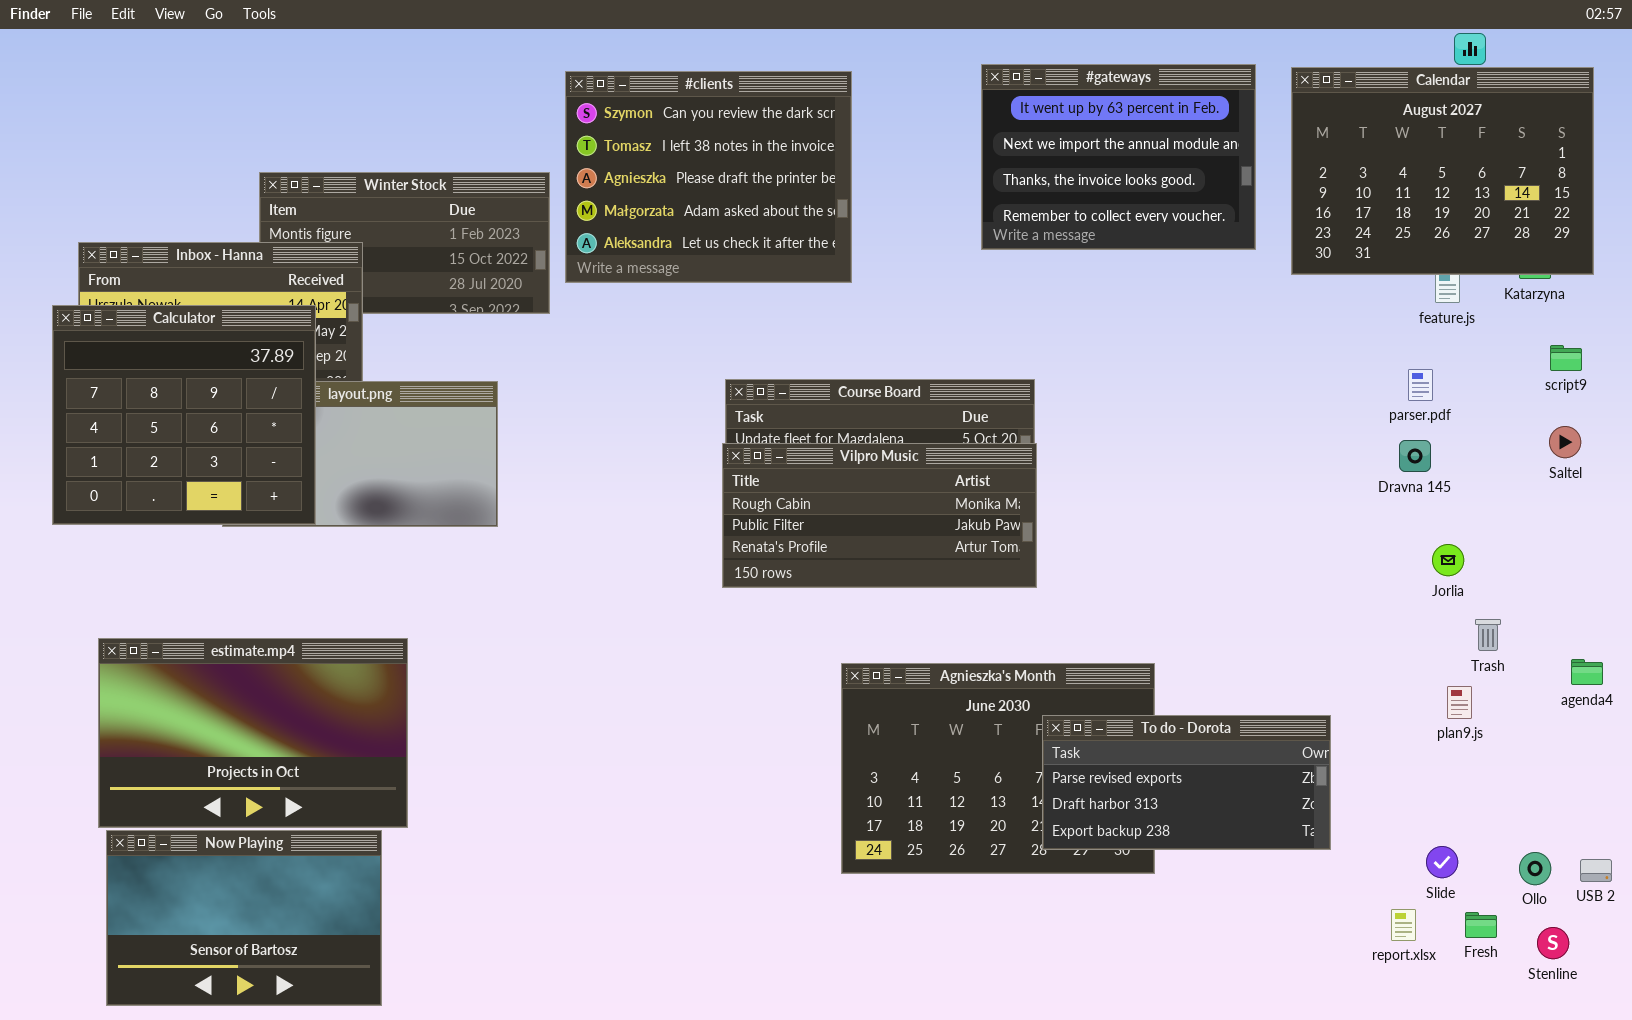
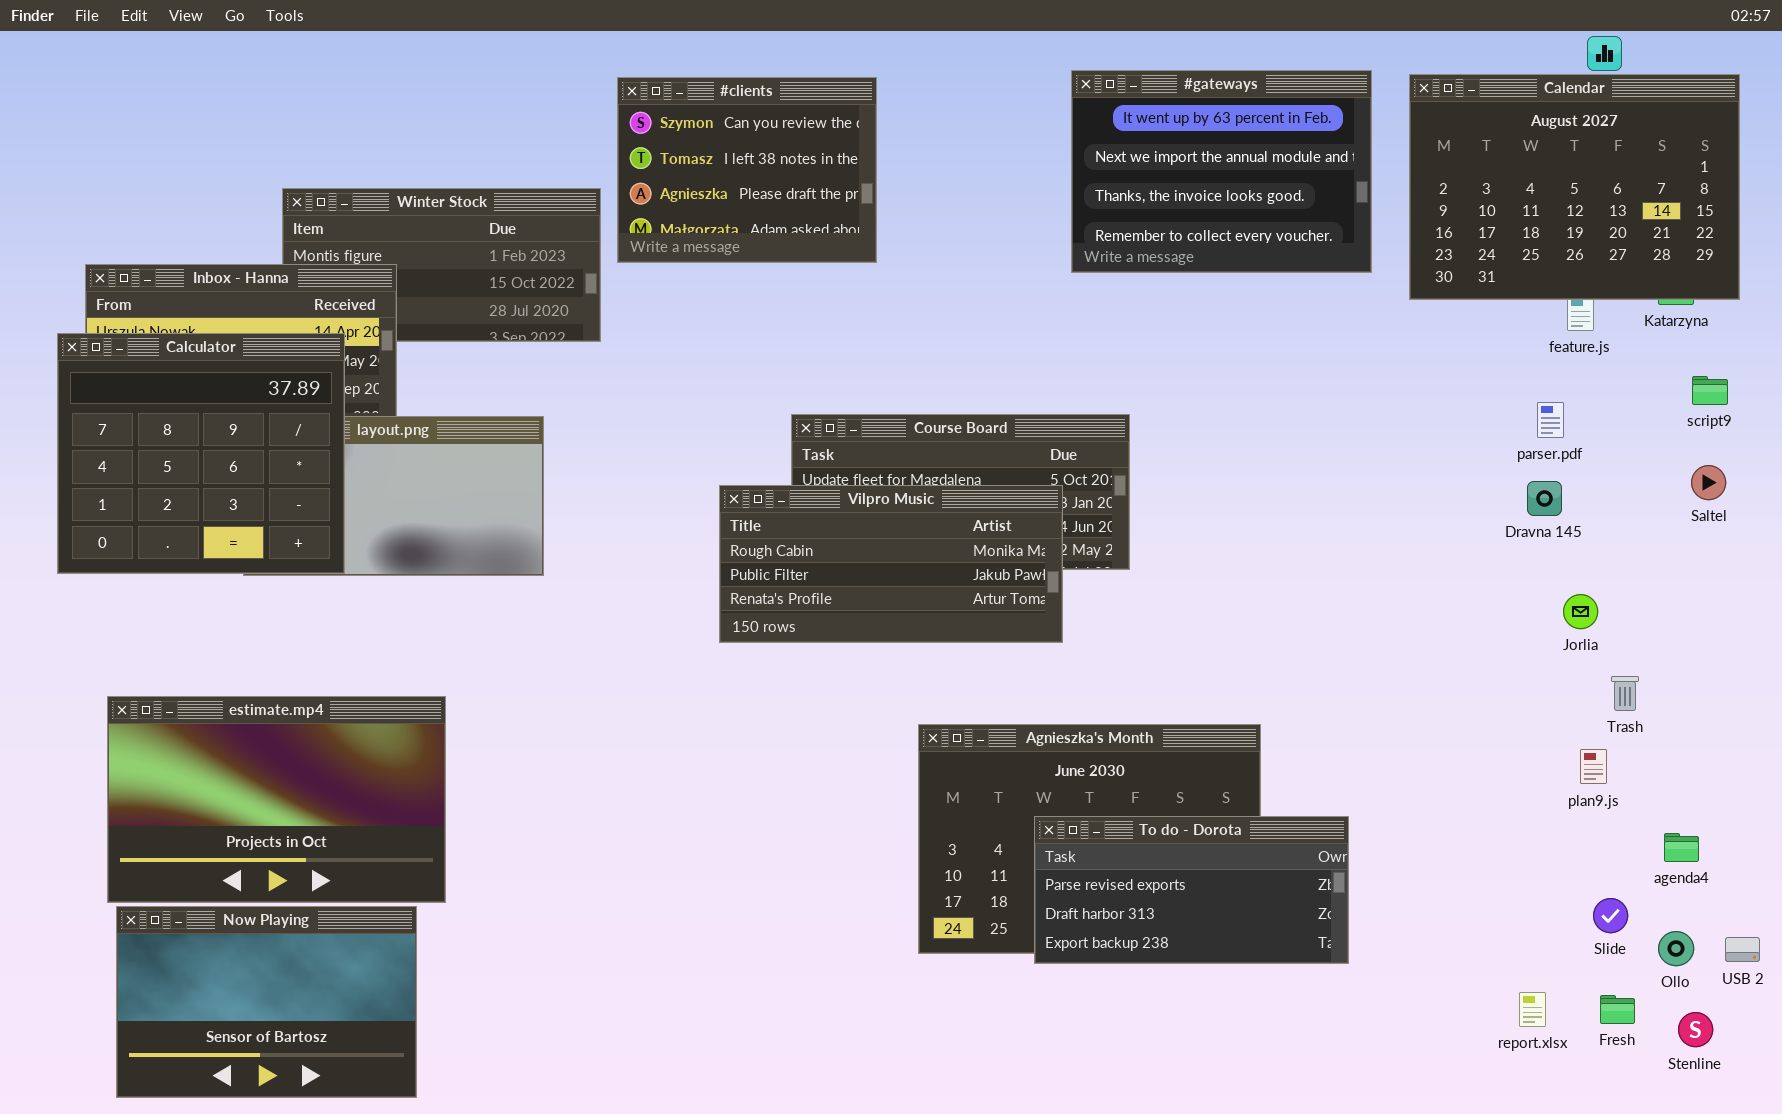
#clients: [565,71,852,283] -> [617,77,877,263], resized
Vilpro Music: [722,443,1037,588] -> [719,485,1063,643], moved
agenda4: [1571,659,1603,685] -> [1664,833,1699,862], moved
To do - Dorota: [1042,715,1331,850] -> [1034,816,1349,964], moved
Slide: [1426,846,1458,878] -> [1593,898,1628,933], moved

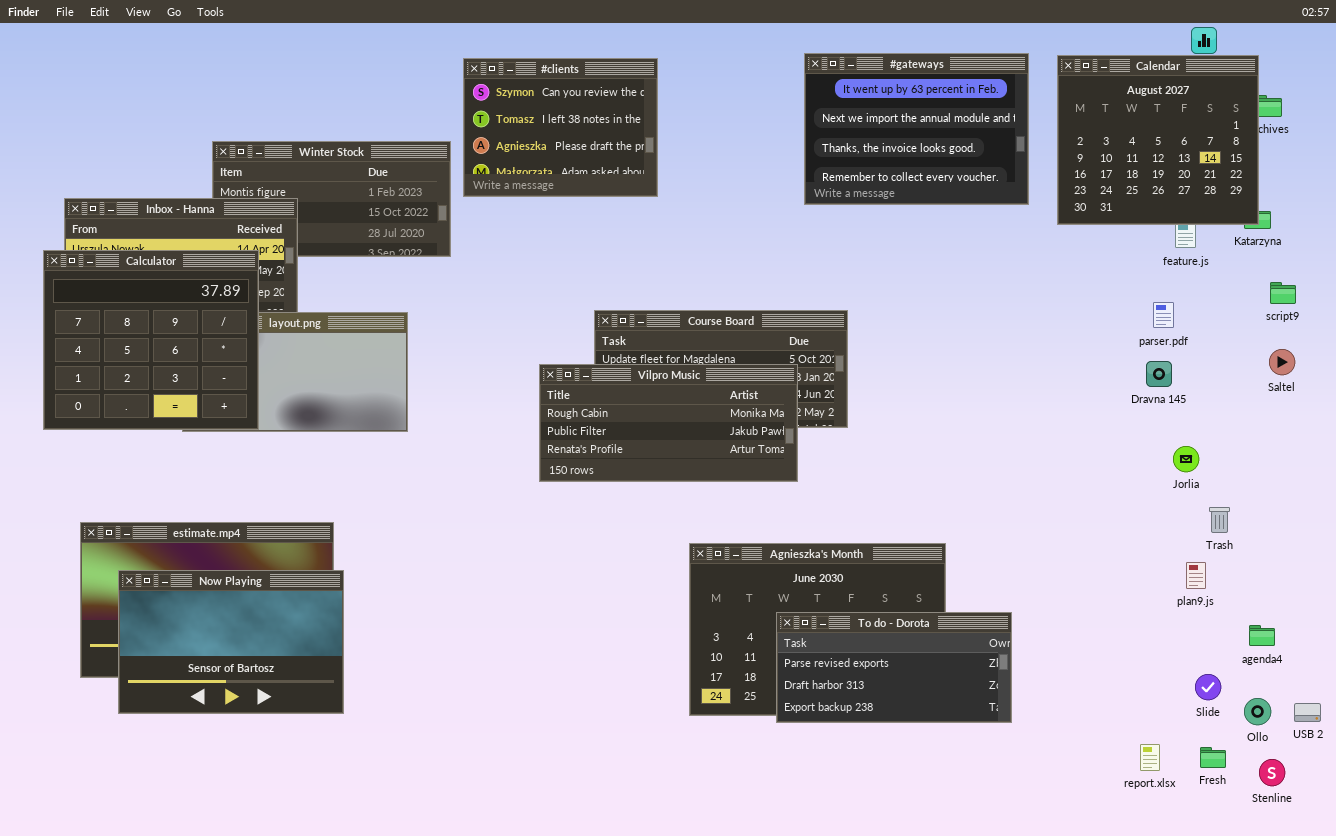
Calendar: [1409,74,1740,300] -> [1057,55,1259,225], resized
Now Playing: [116,906,417,1098] -> [118,570,344,714], moved

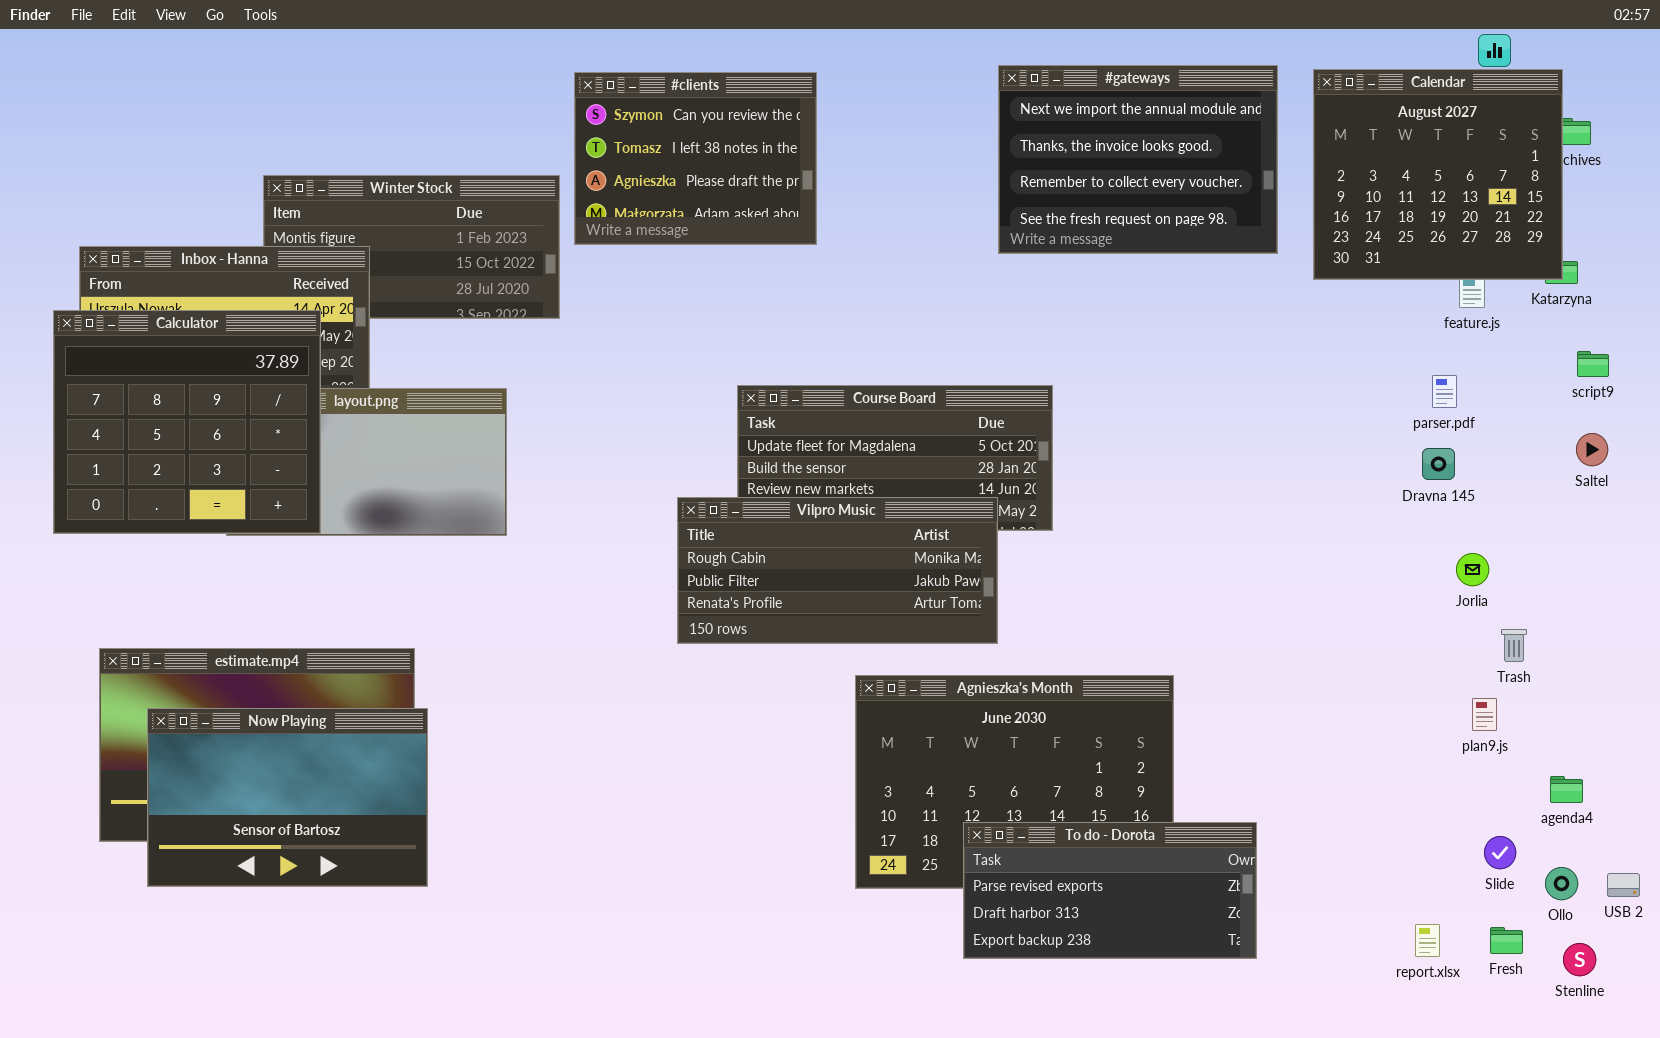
#gateways: [804,53,1029,205] -> [998,65,1278,254], scrolled down 1 row
Vilpro Music: [539,364,798,482] -> [677,497,998,644], moved
To do - Dorota: [776,612,1012,723] -> [963,822,1257,959], moved

